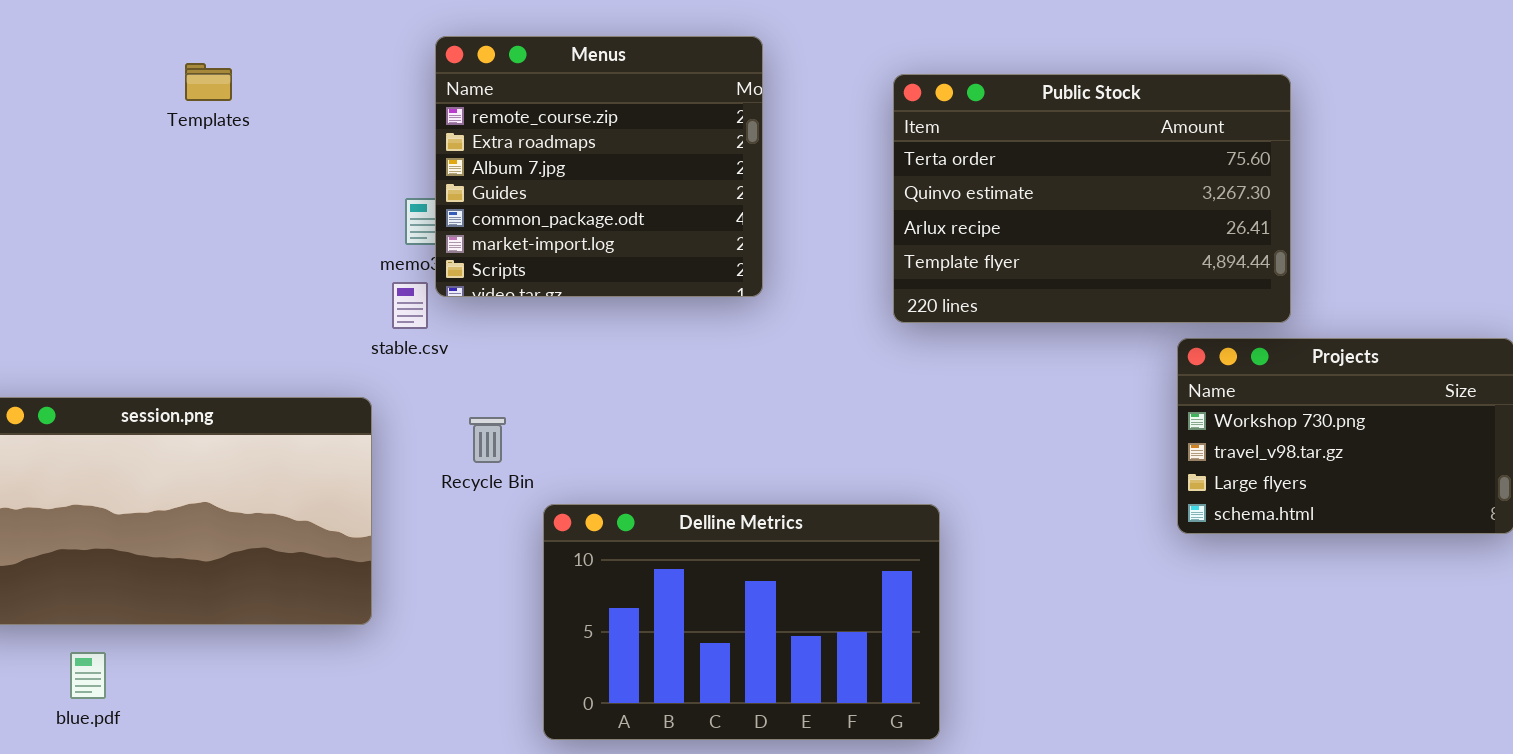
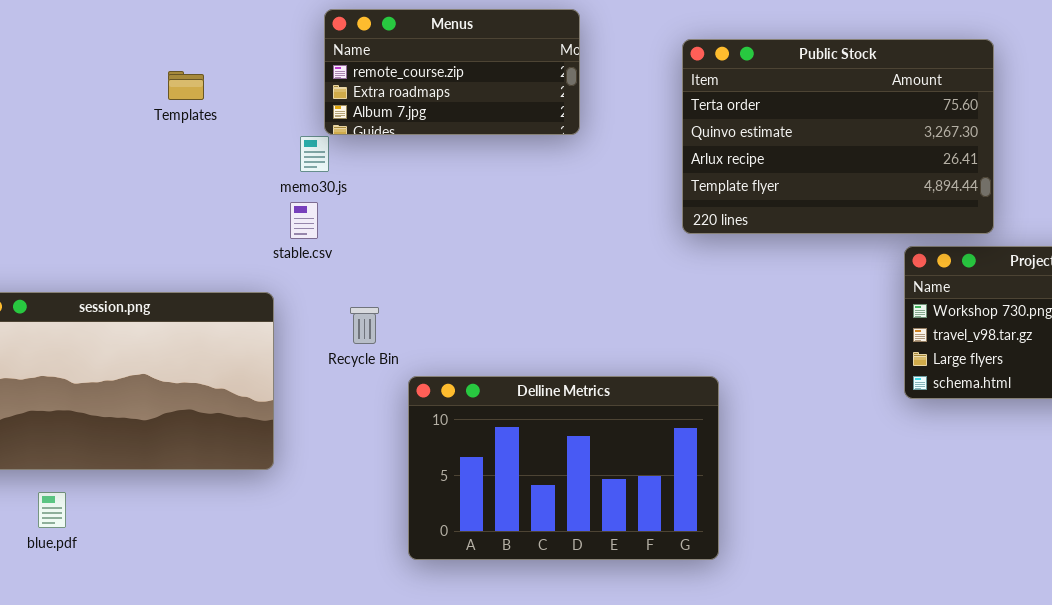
Menus: [435,36,763,297] -> [324,9,580,135], resized
Templates: [185,63,232,101] -> [168,71,204,100], moved

